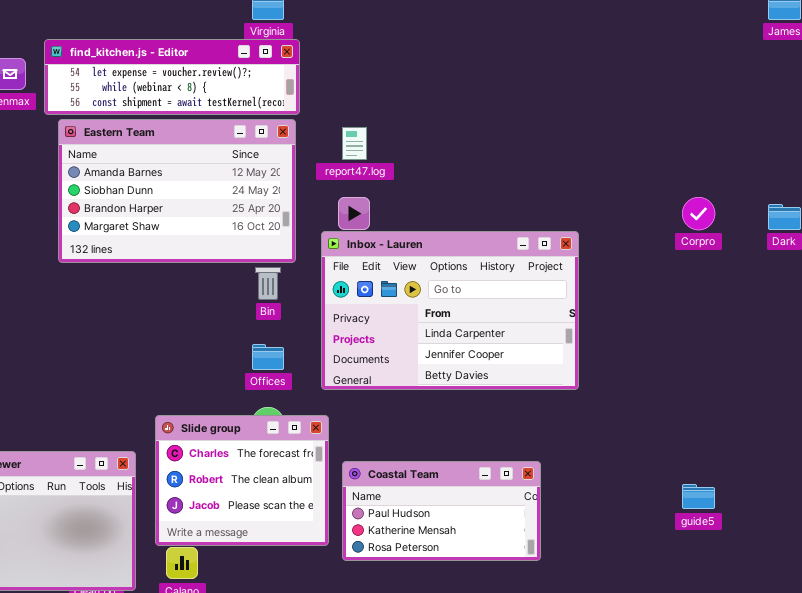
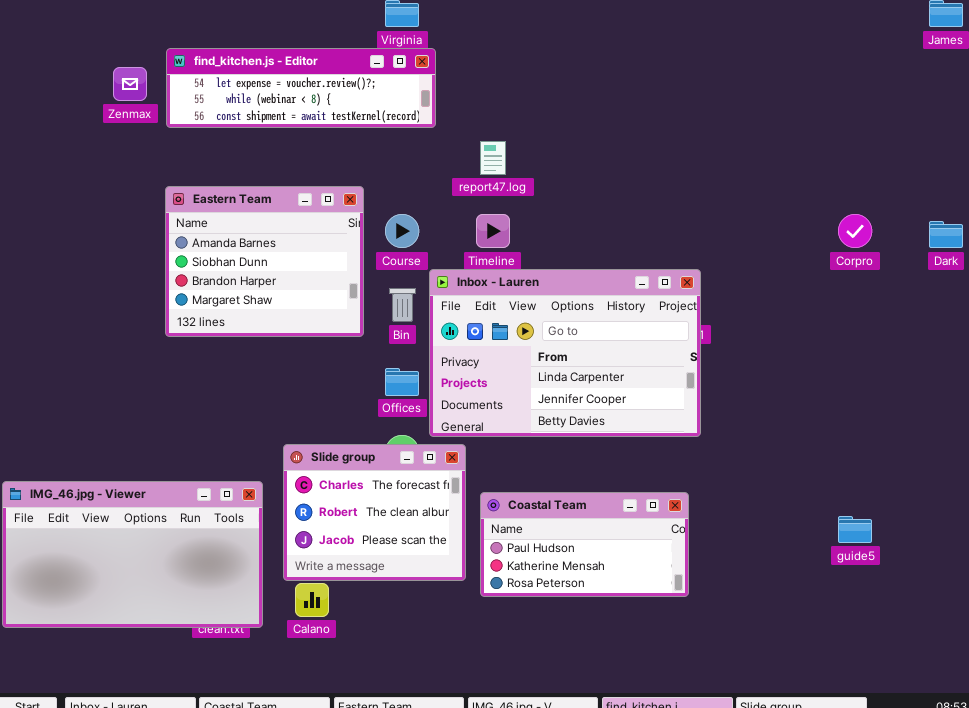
Eastern Team: [58,119,296,263] -> [165,186,364,337], moved, resized
Inbox - Lauren: [321,231,579,390] -> [429,269,701,437], moved

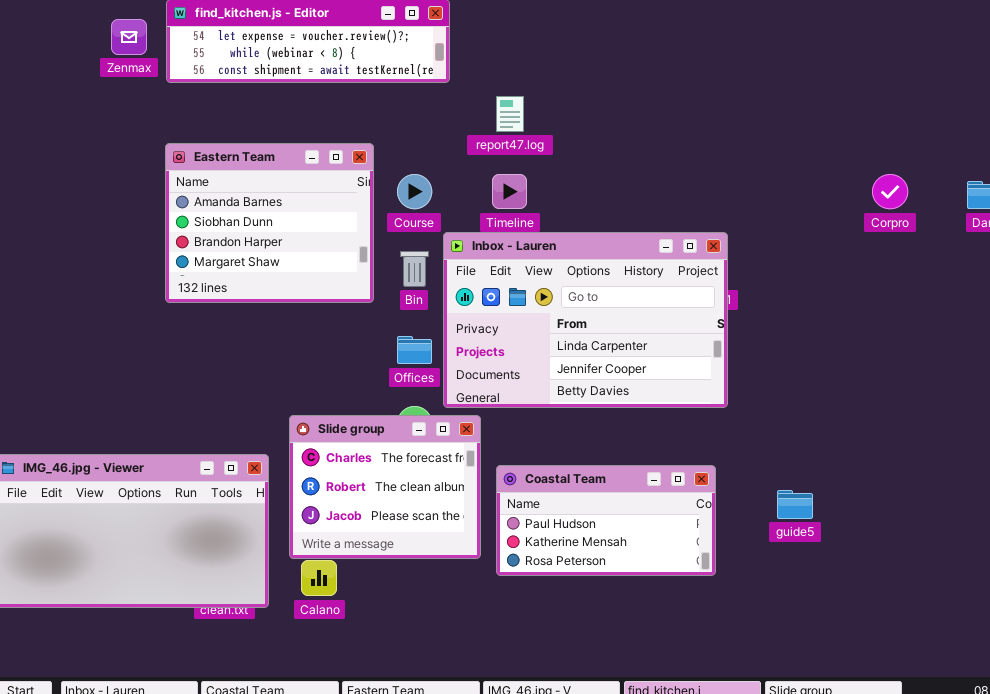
guide5: [838,516,872,543] -> [777,490,813,519], moved

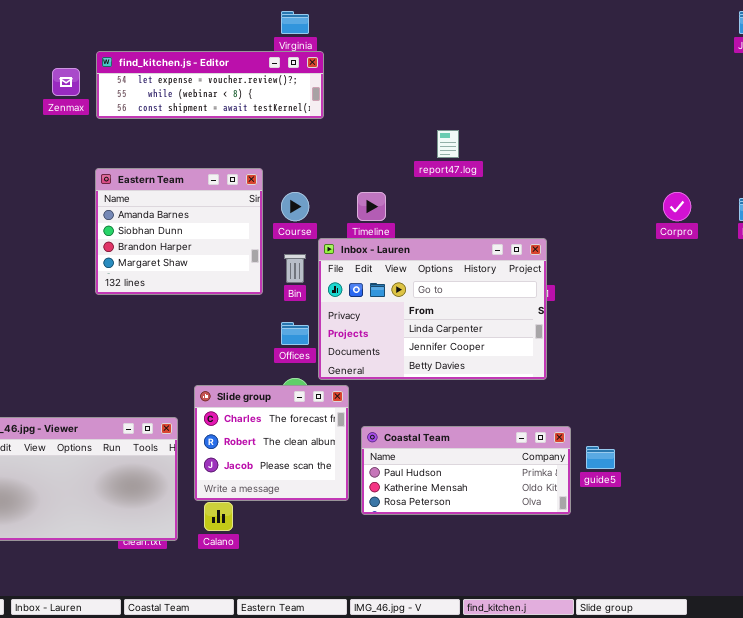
report47.log: [496,96,524,132] -> [437,130,459,158], moved
Coastal Team: [496,465,716,576] -> [361,426,571,515], resized

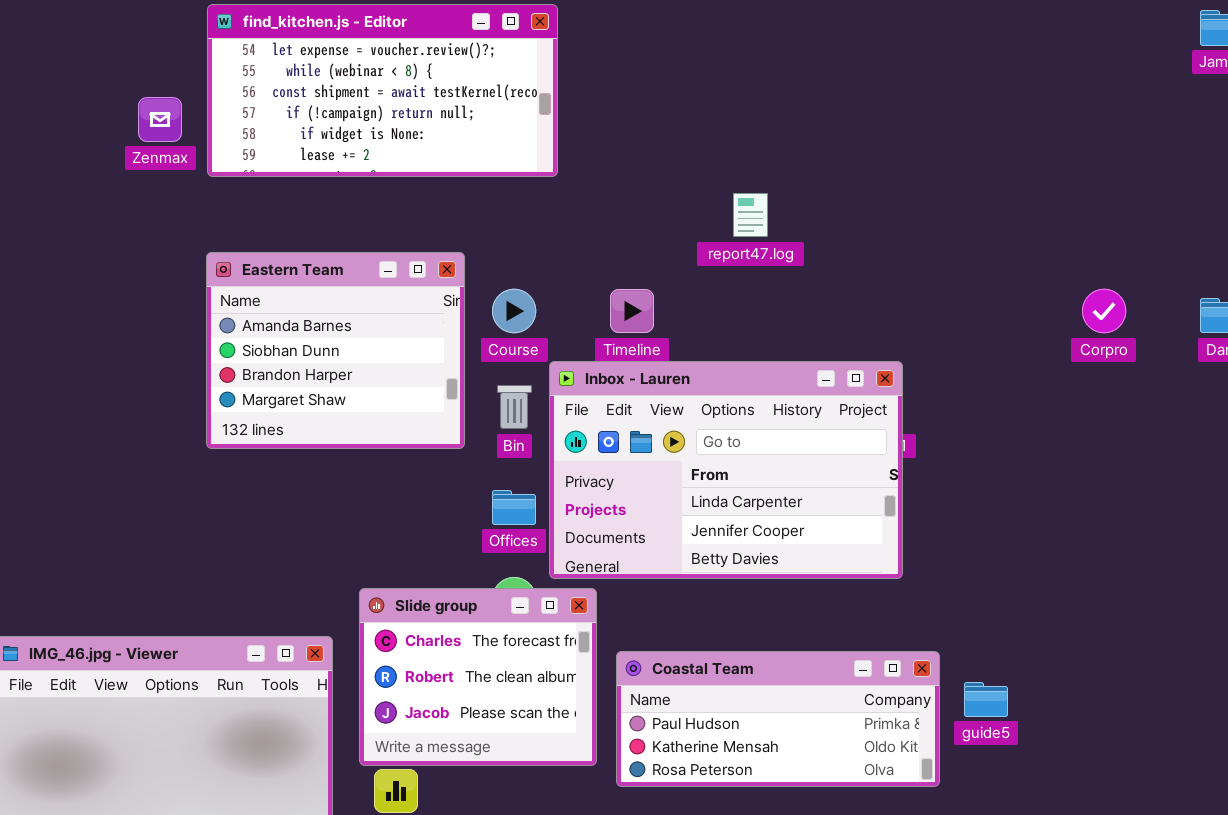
find_kitchen.js - Editor: [96,51,324,119] -> [207,4,558,177], resized

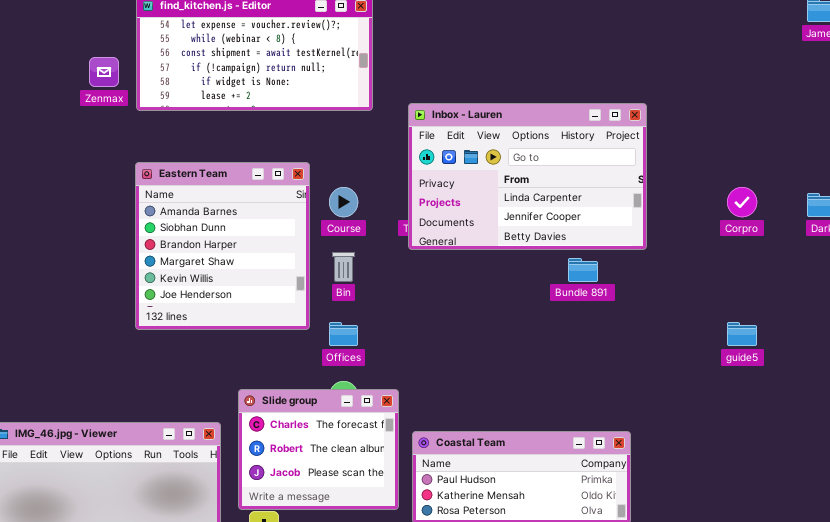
Eastern Team: [206,252,465,449] -> [135,162,310,330], resized
Inbox - Lauren: [549,361,903,579] -> [408,103,647,250], moved
guide5: [964,682,1008,717] -> [727,322,757,346], moved

